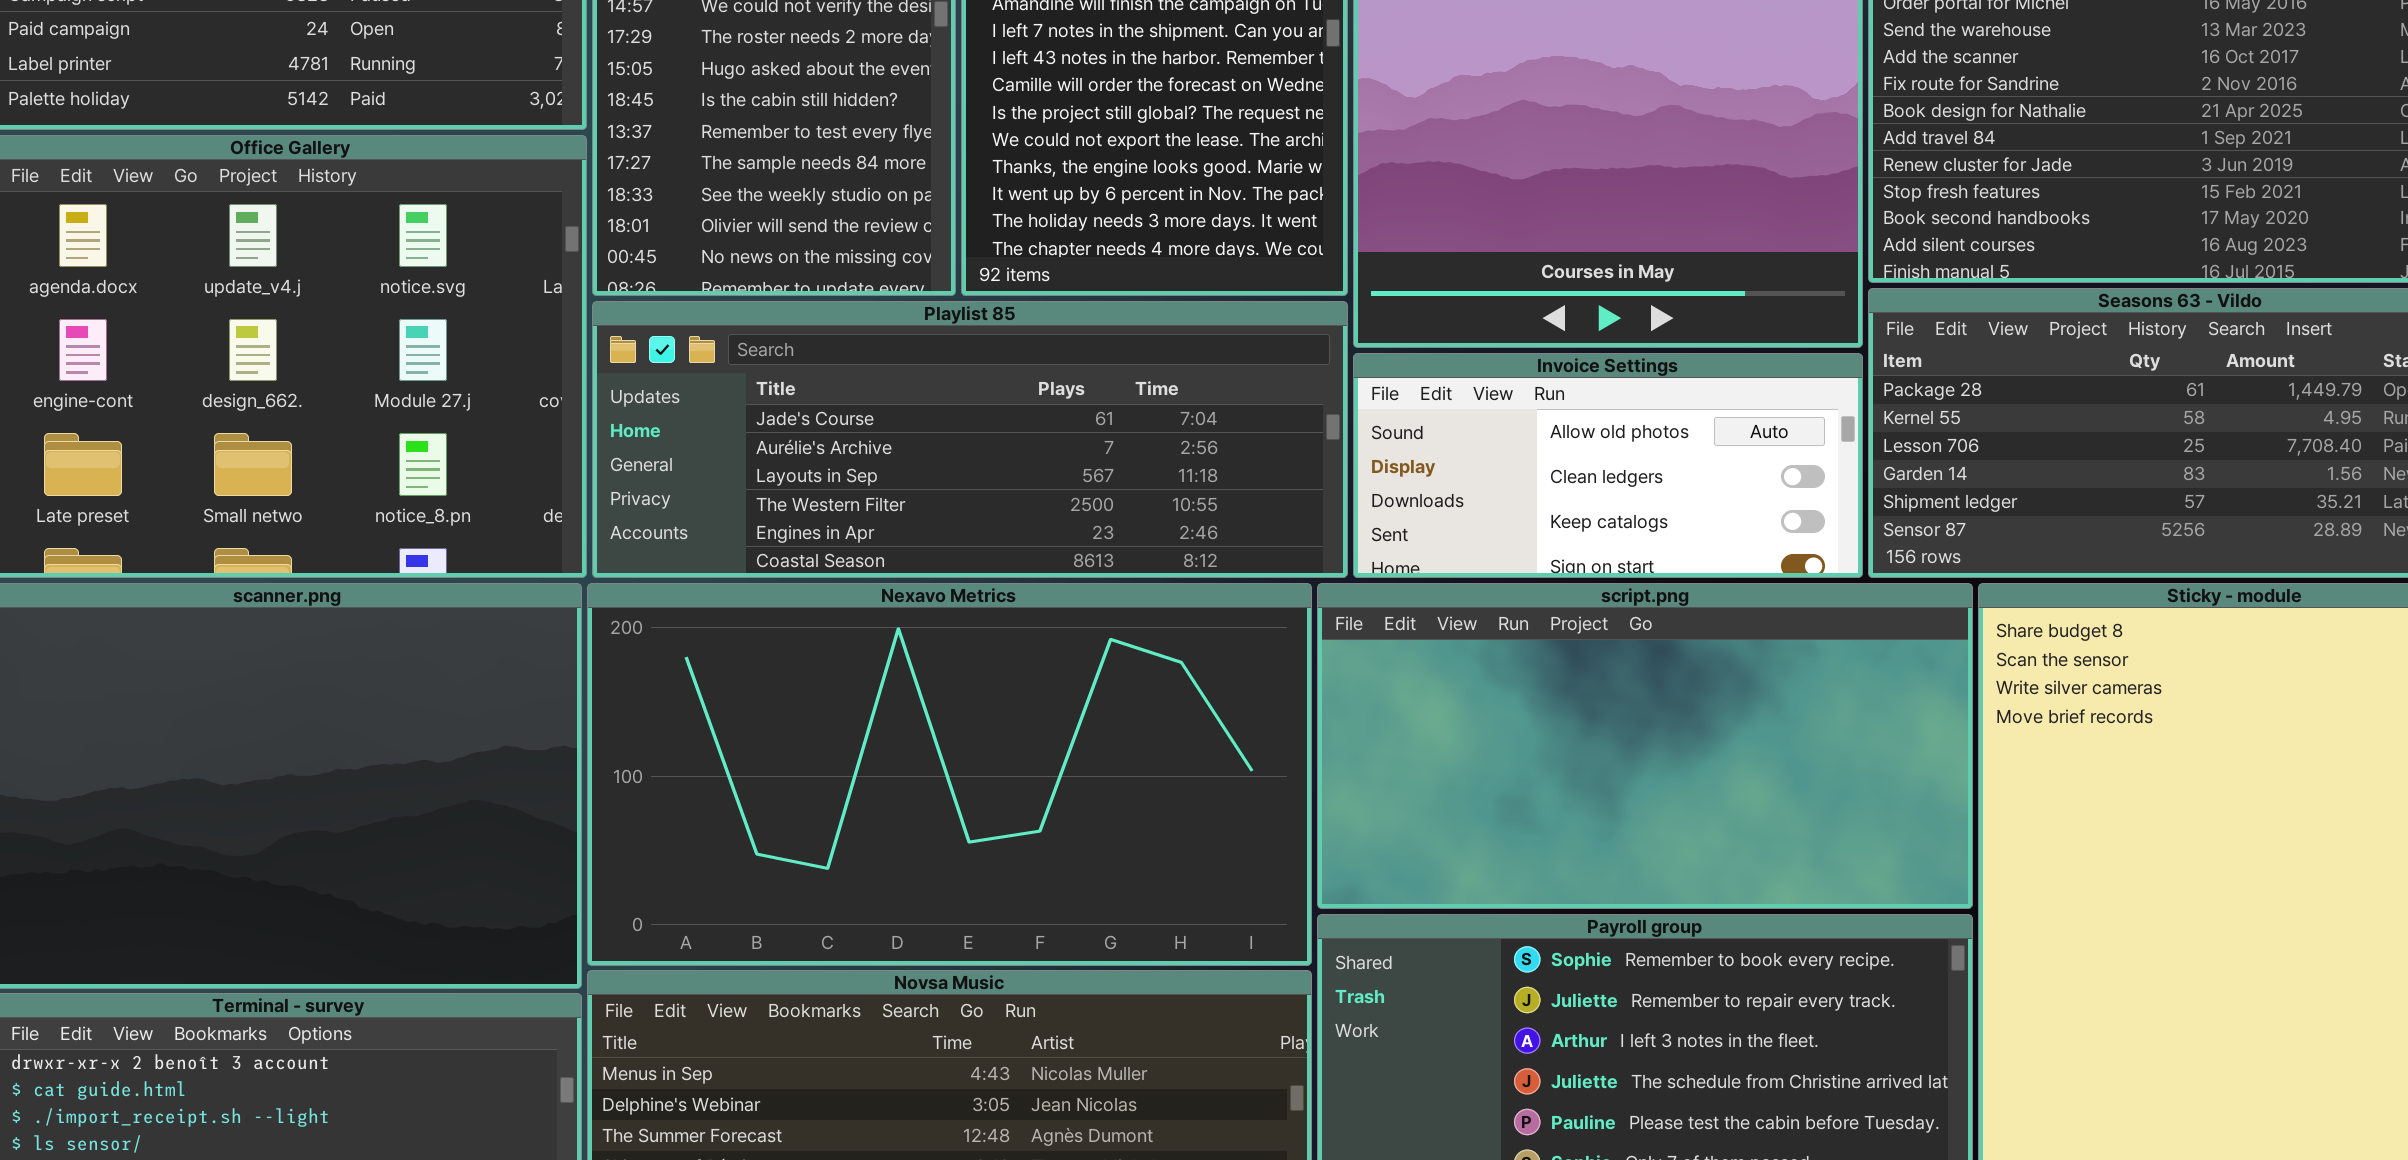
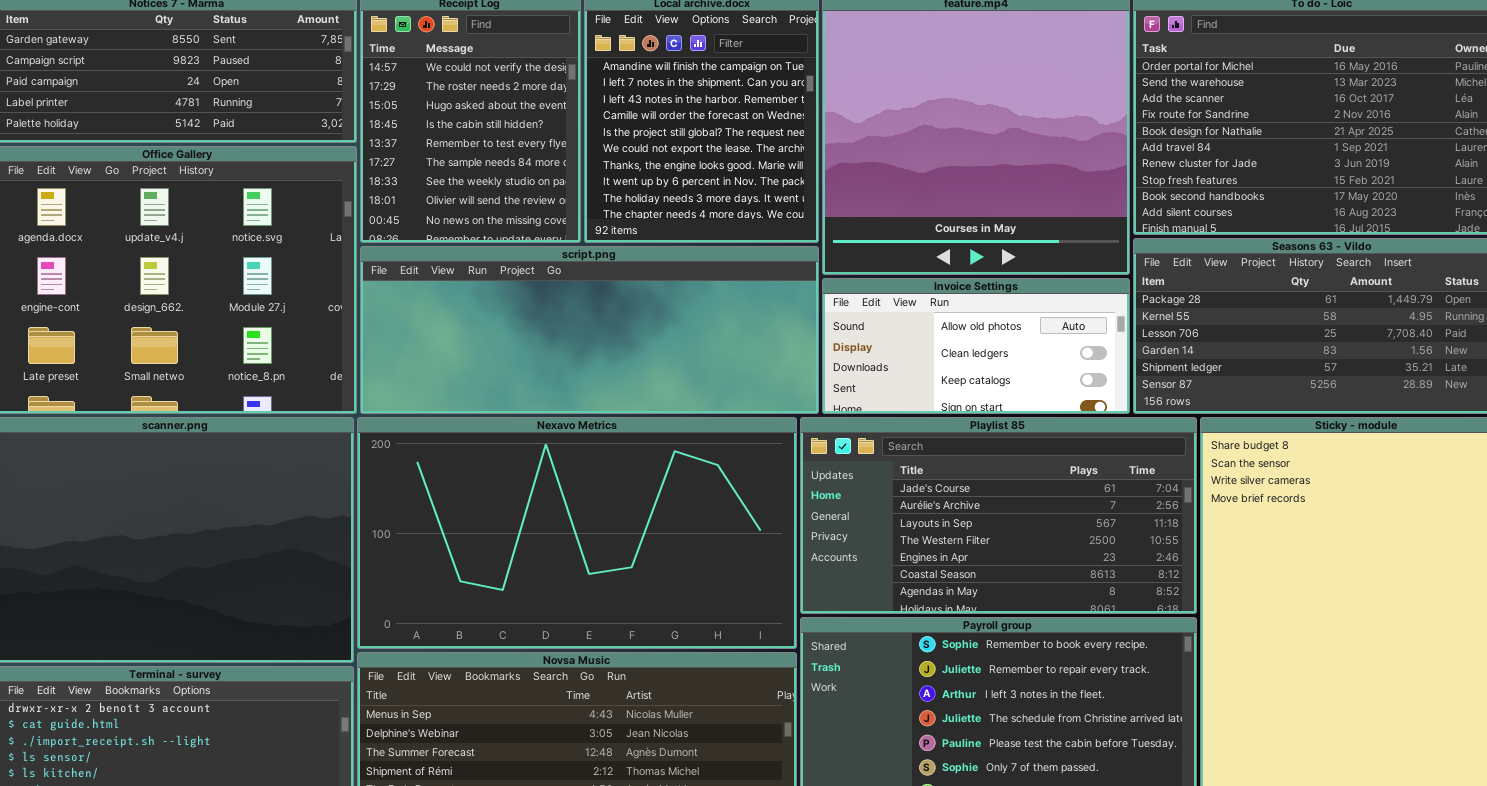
Playlist 85: [592,301,1348,578] -> [800,417,1197,614], moved, resized
script.png: [1317,583,1973,909] -> [360,246,819,414], moved, resized

